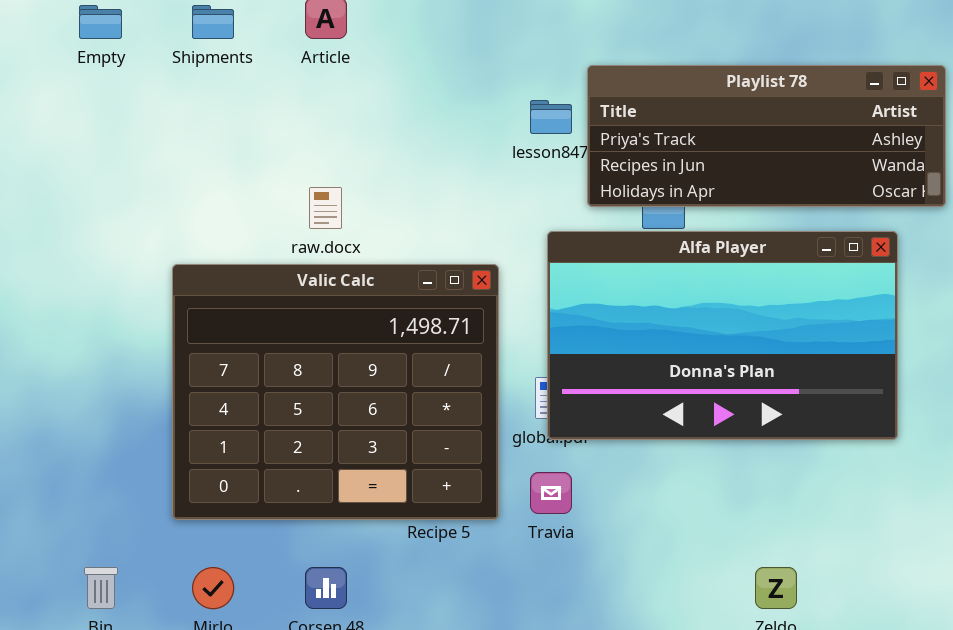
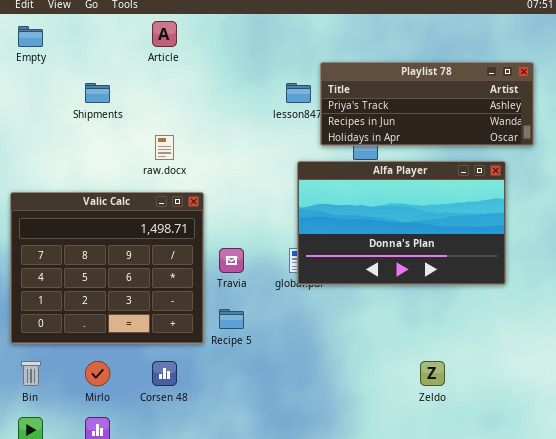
Shipments: [192,5,234,39] -> [85,83,110,103], moved
Valic Calc: [172,264,499,520] -> [10,192,204,344], moved
Travia: [530,472,572,514] -> [219,248,244,273], moved

